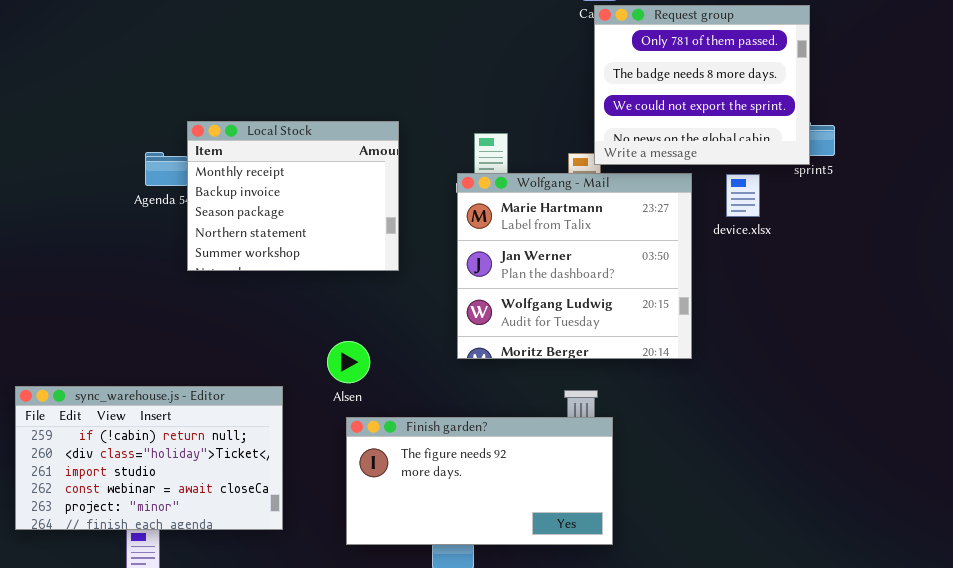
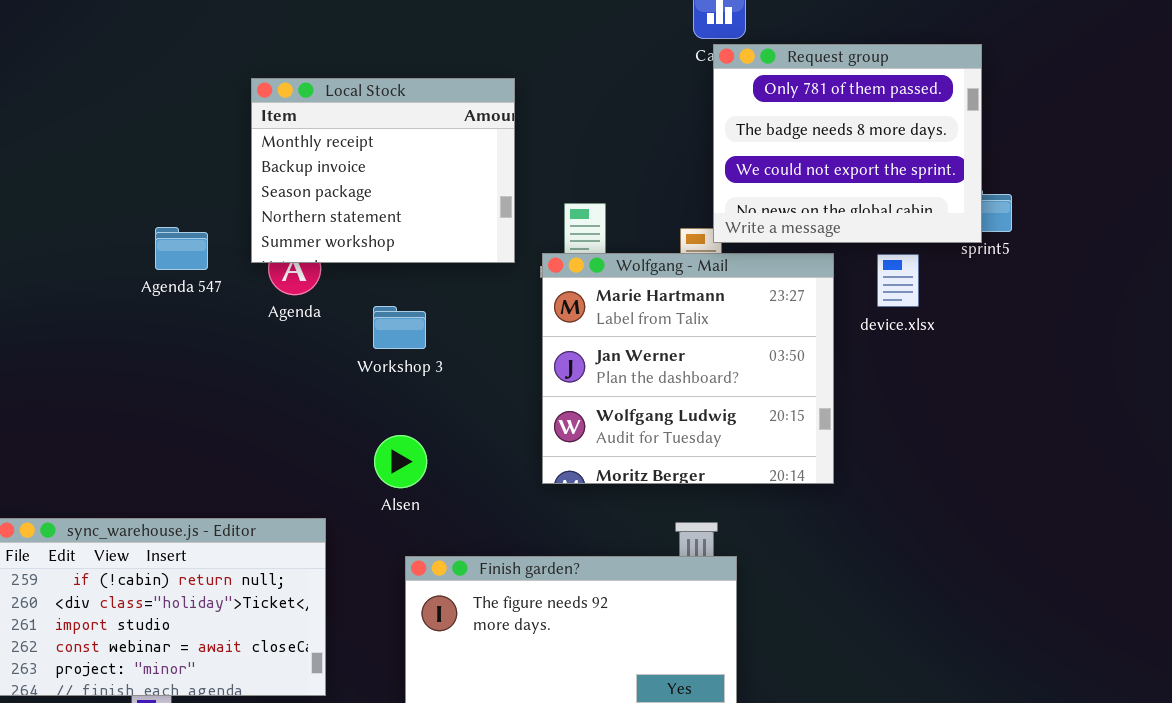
Local Stock: [187,121,399,271] -> [251,78,515,263], moved
Alsen: [327,341,370,383] -> [374,435,427,488], moved

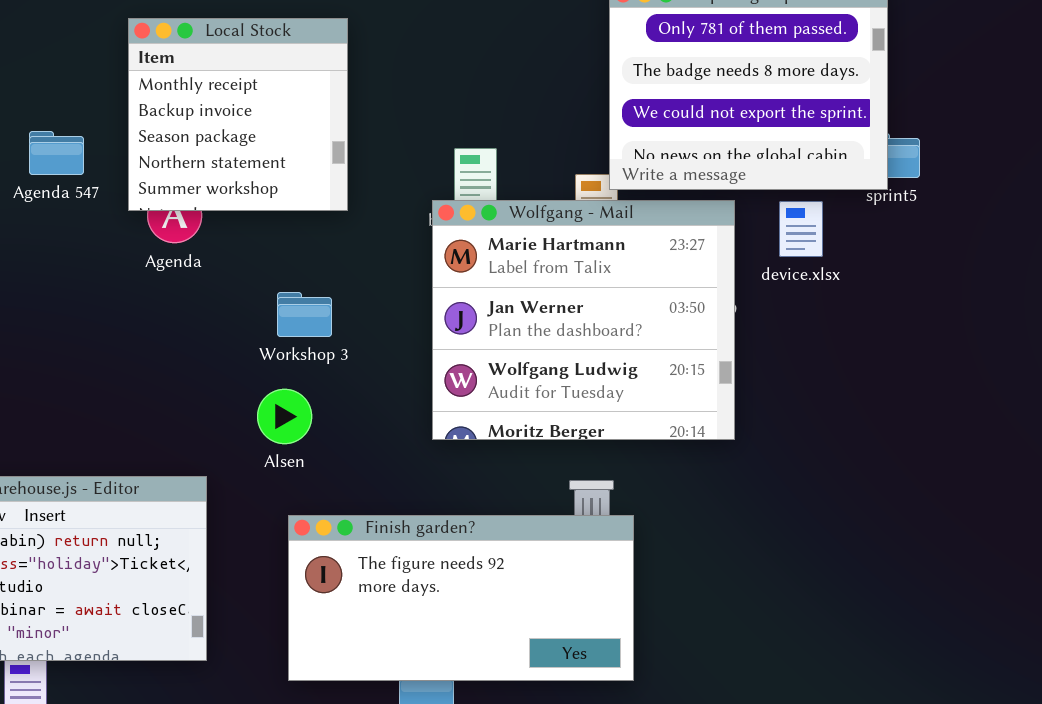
Local Stock: [251,78,515,263] -> [128,18,348,211], resized
Agenda 547: [155,227,208,270] -> [29,131,84,175], moved
Workshop 3: [373,306,426,349] -> [277,292,332,337], moved

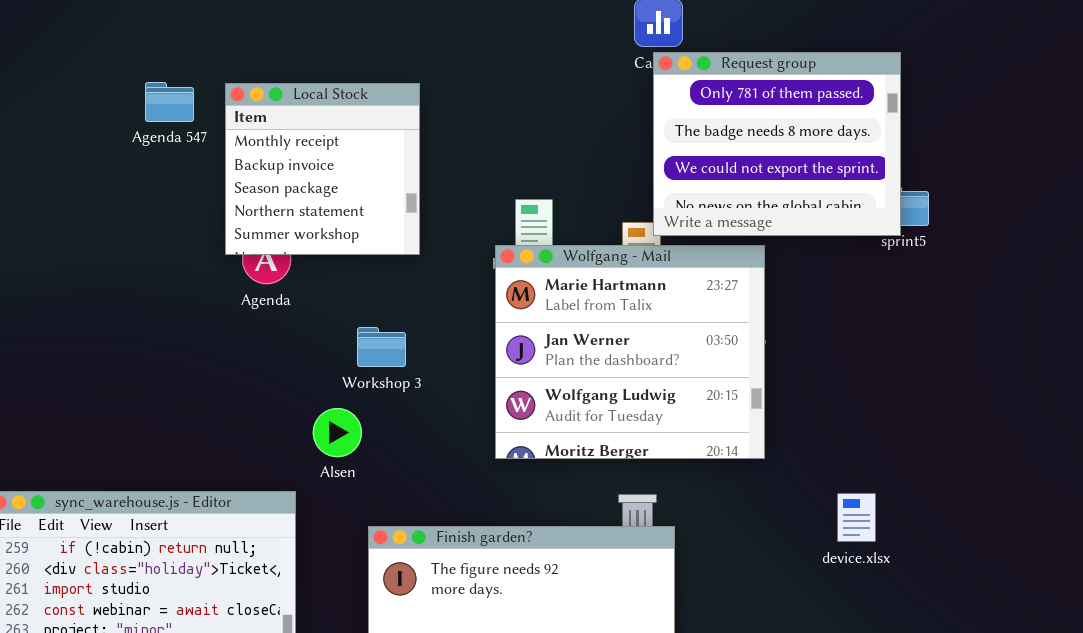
Agenda 547: [29,131,84,175] -> [145,82,194,122], moved
device.xlsx: [779,201,823,257] -> [837,493,876,542], moved
Alsen: [257,389,312,444] -> [313,408,362,457], moved

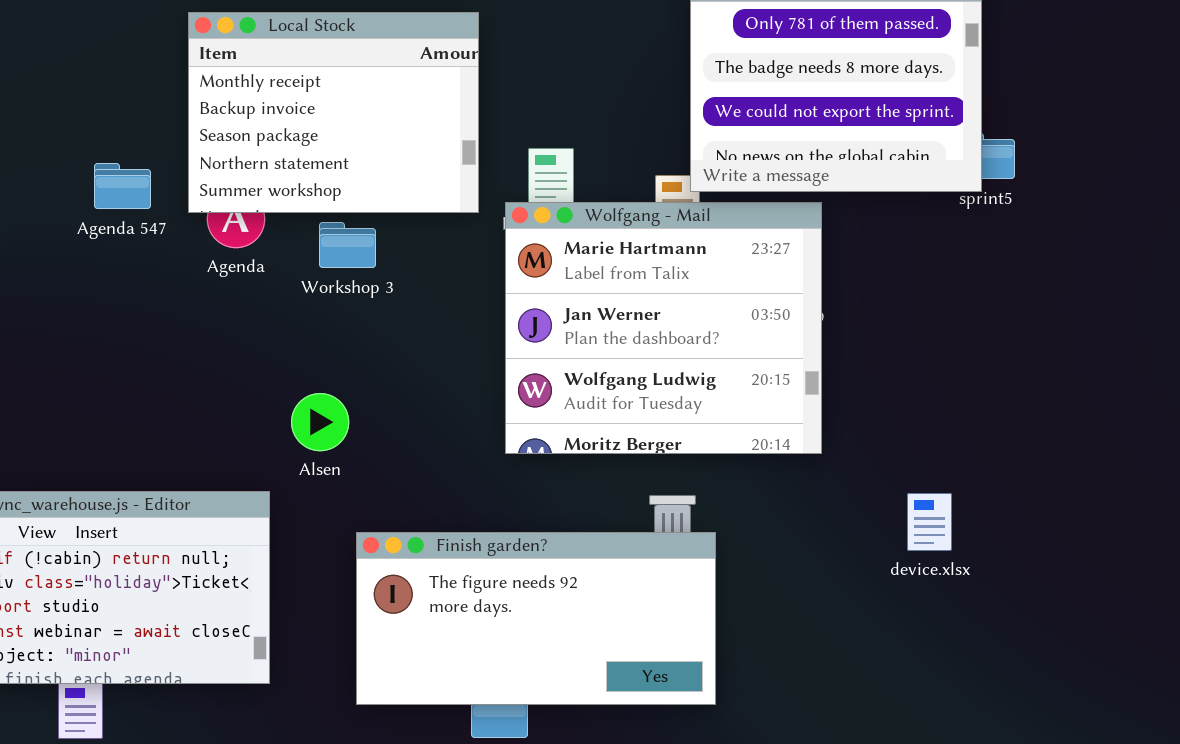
Agenda 547: [145,82,194,122] -> [94,163,151,209], moved
Local Stock: [225,83,420,255] -> [188,12,479,213], resized
Workshop 3: [357,327,406,367] -> [319,222,376,268], moved

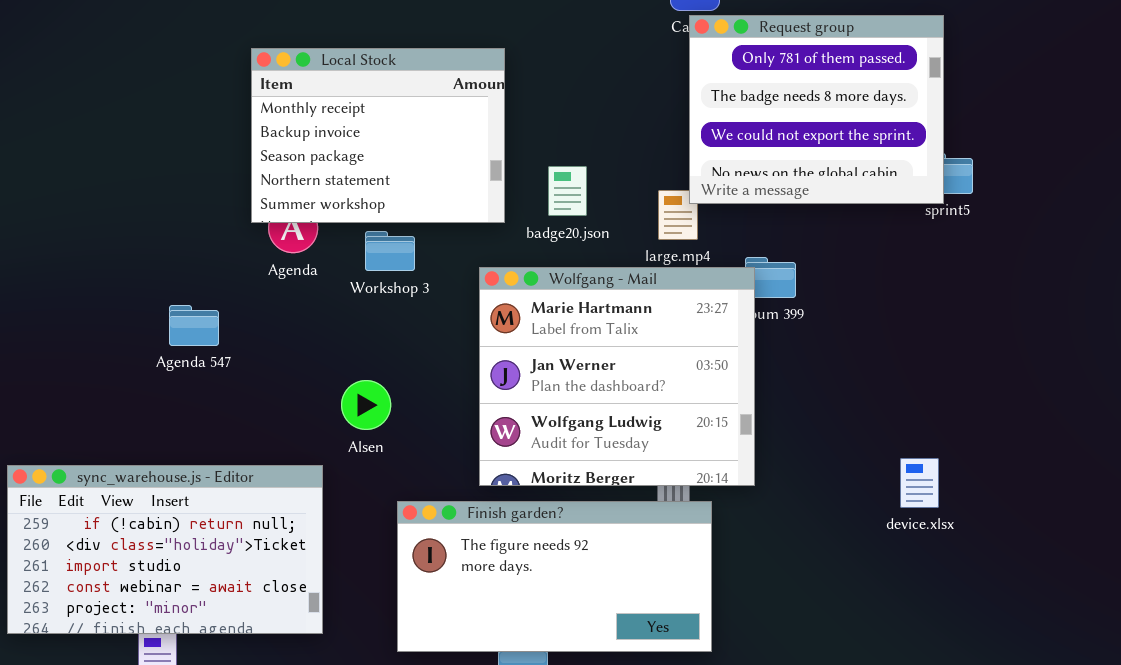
Agenda 547: [94,163,151,209] -> [169,305,219,346], moved
Wolfgang - Mail: [505,202,822,454] -> [479,267,755,486], moved
device.xlsx: [907,493,952,551] -> [900,458,939,508], moved

